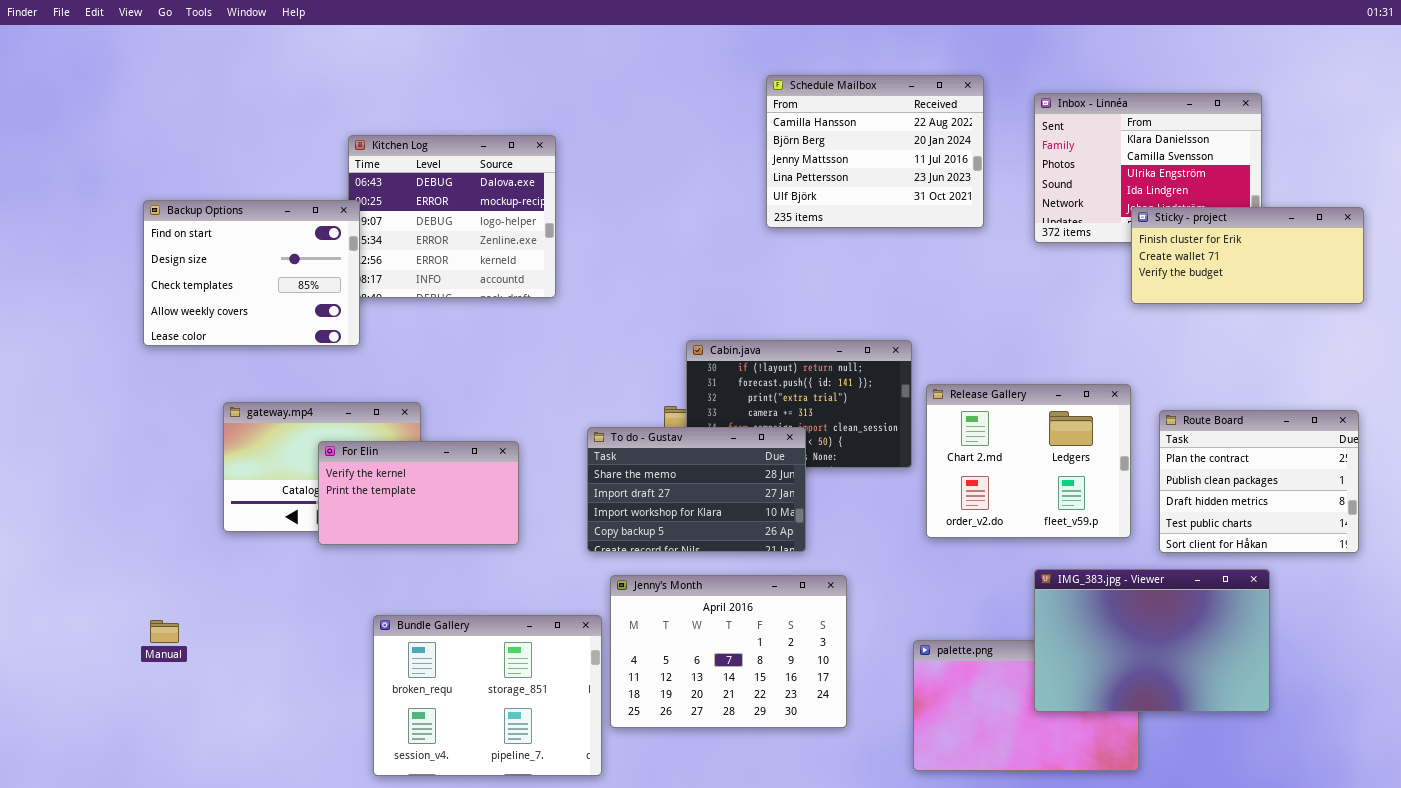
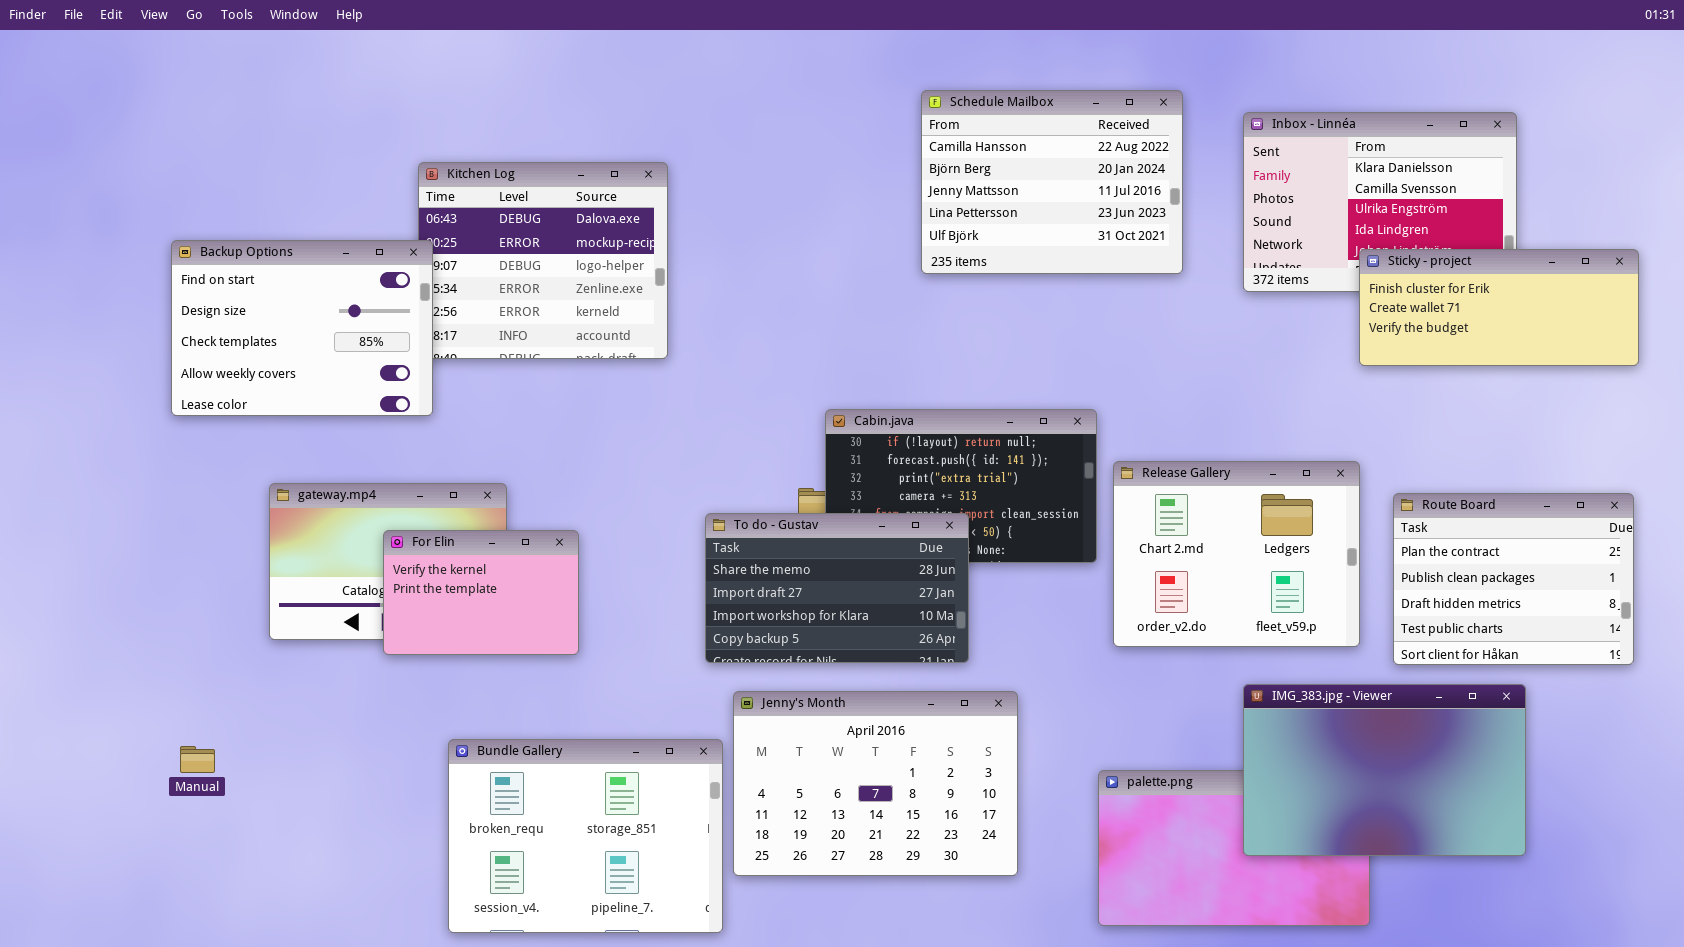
For Elin: [318,441,519,545] -> [383,530,579,655], resized

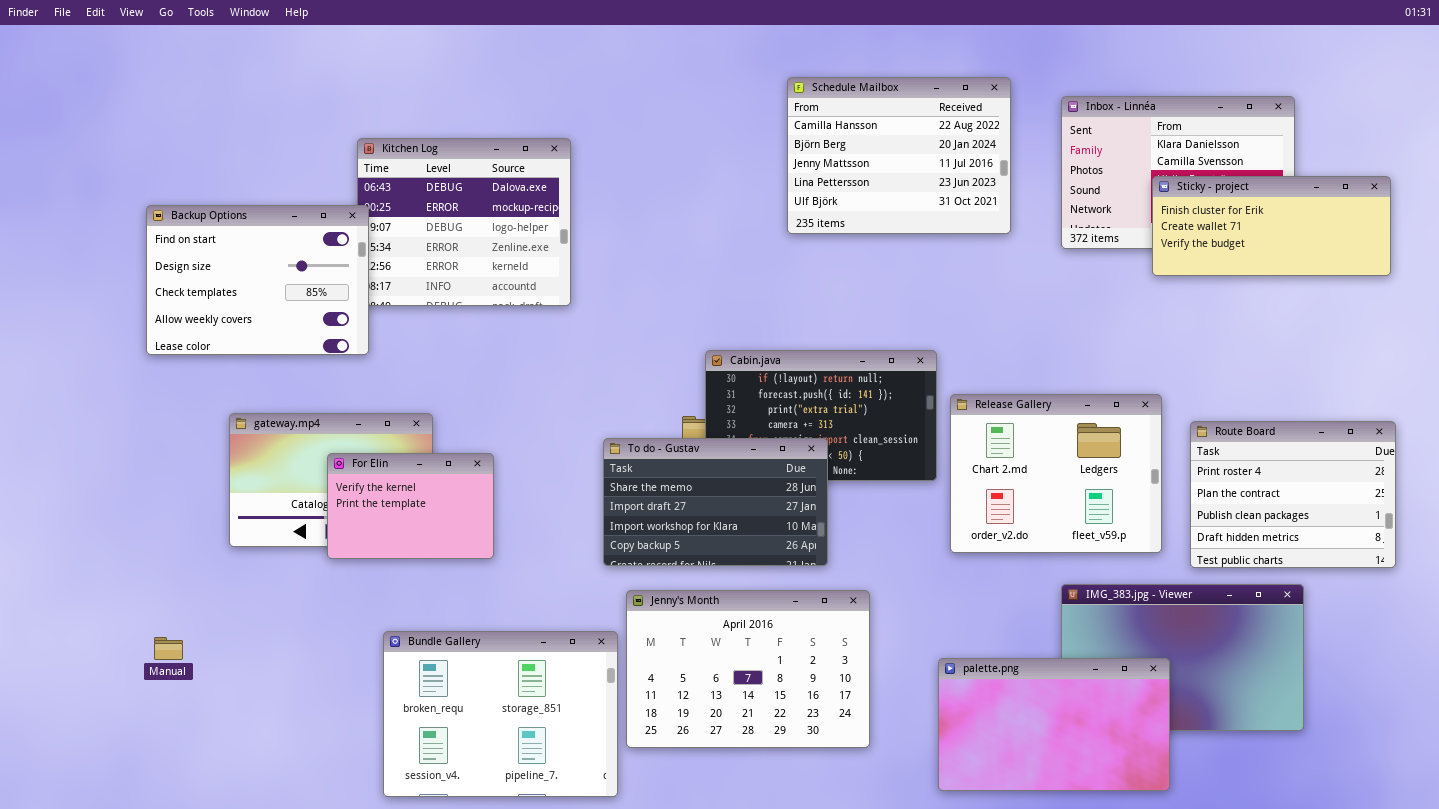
Sticky - project: [1359,249,1639,366] -> [1152,176,1391,276], moved
Route Board: [1393,493,1634,665] -> [1190,421,1396,568], scrolled up 1 row
palette.png: [1098,770,1370,926] -> [938,658,1170,791], raised

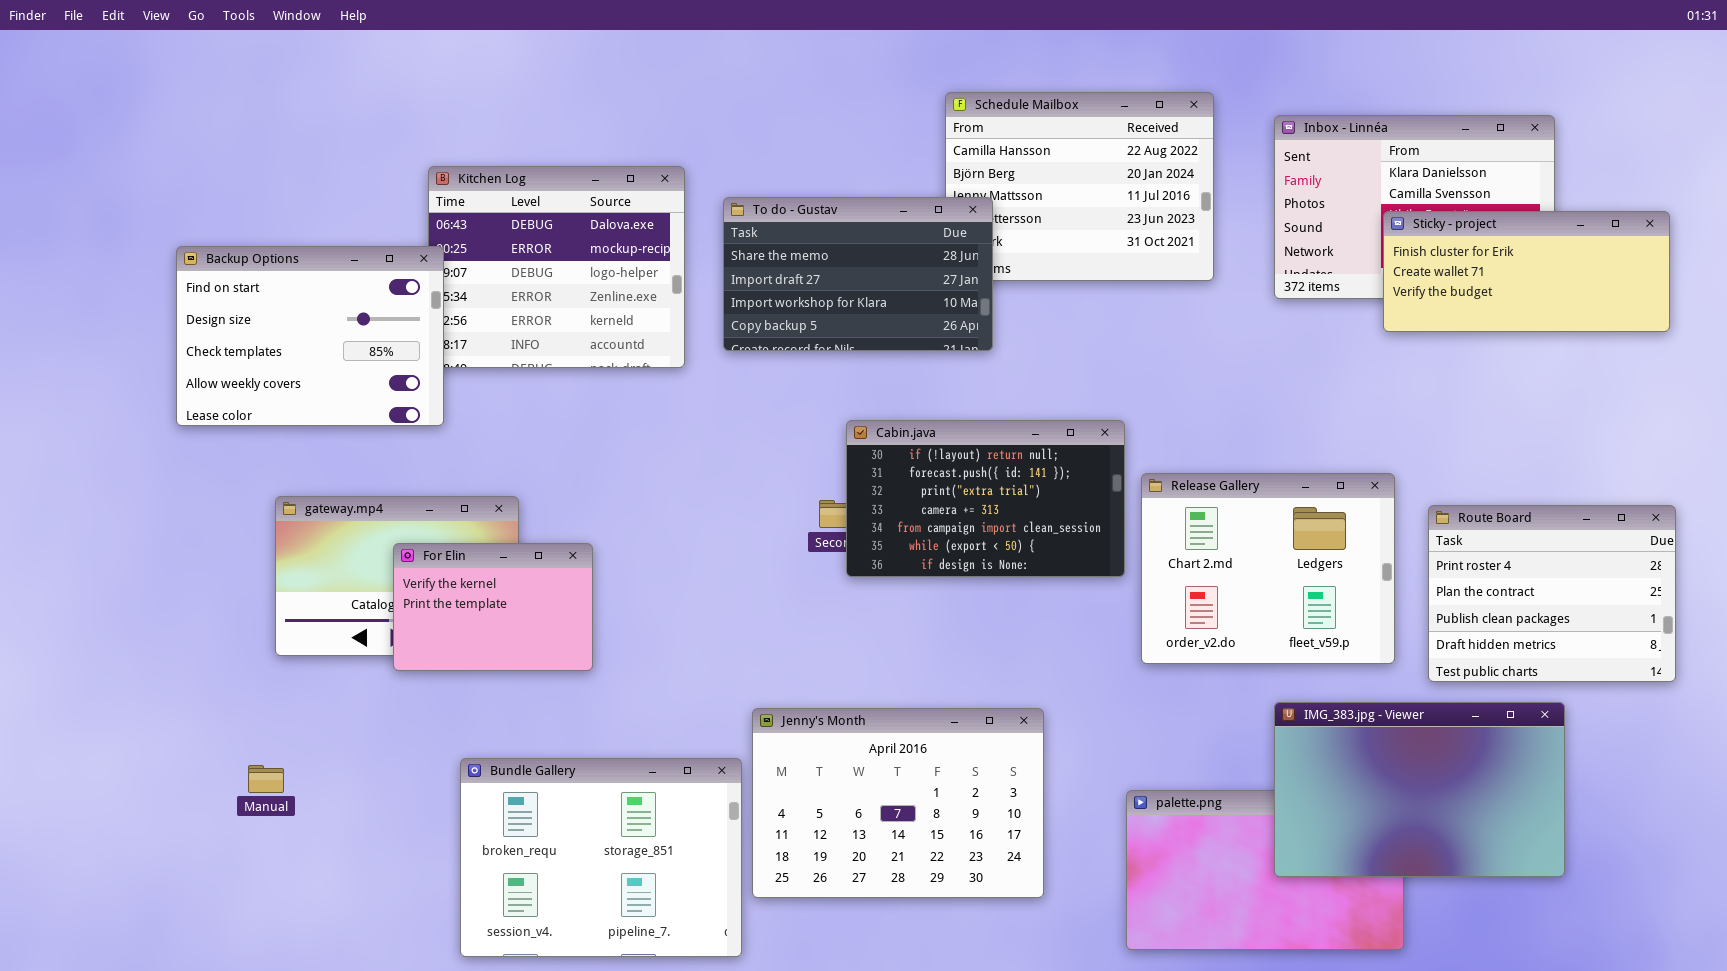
To do - Gustav: [603,438,828,566] -> [723,197,993,351], moved
IMG_383.jpg - Viewer: [1061,584,1304,731] -> [1274,702,1565,877], raised
Manual: [154,637,183,660] -> [248,765,284,793], moved

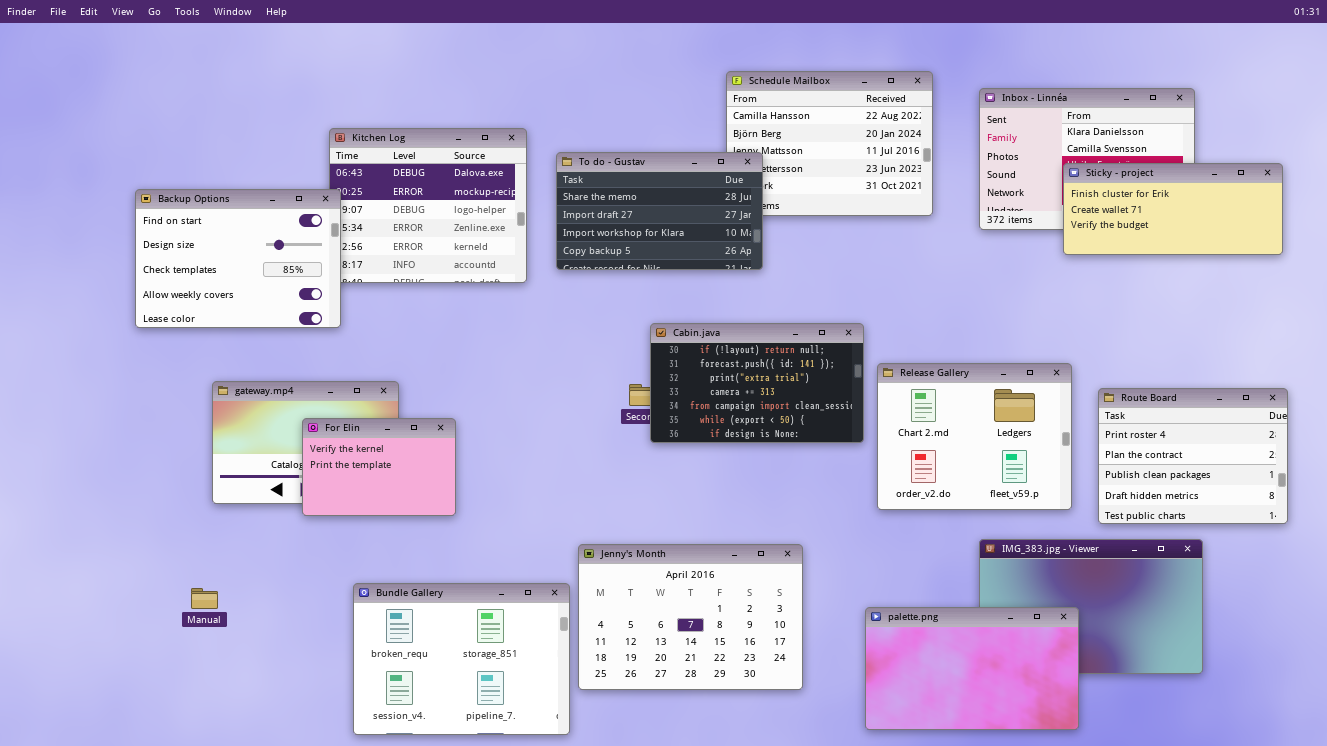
palette.png: [1126,790,1404,950] -> [865,607,1079,730], raised

